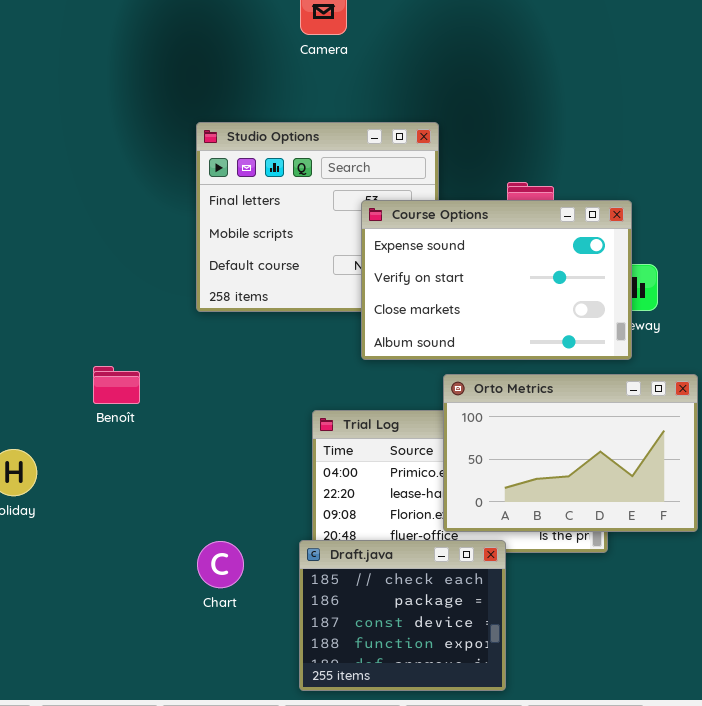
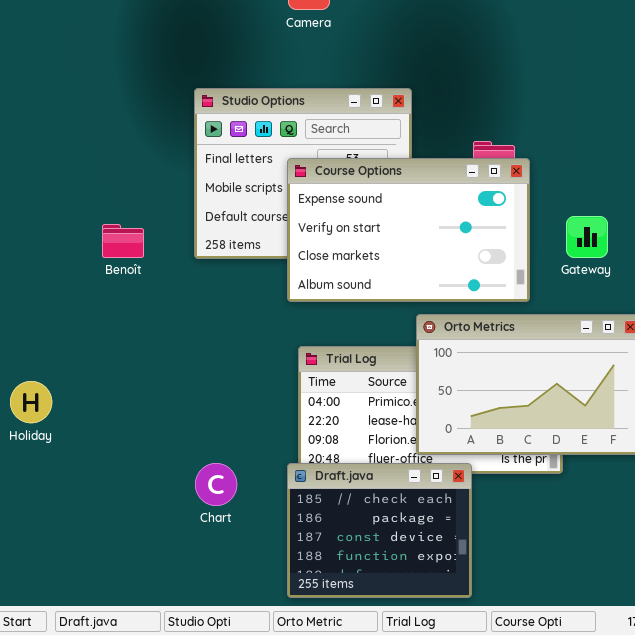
Course Options: [361,200,632,360] -> [287,158,530,302], moved
Benoît: [93,366,140,404] -> [102,224,144,258], moved

